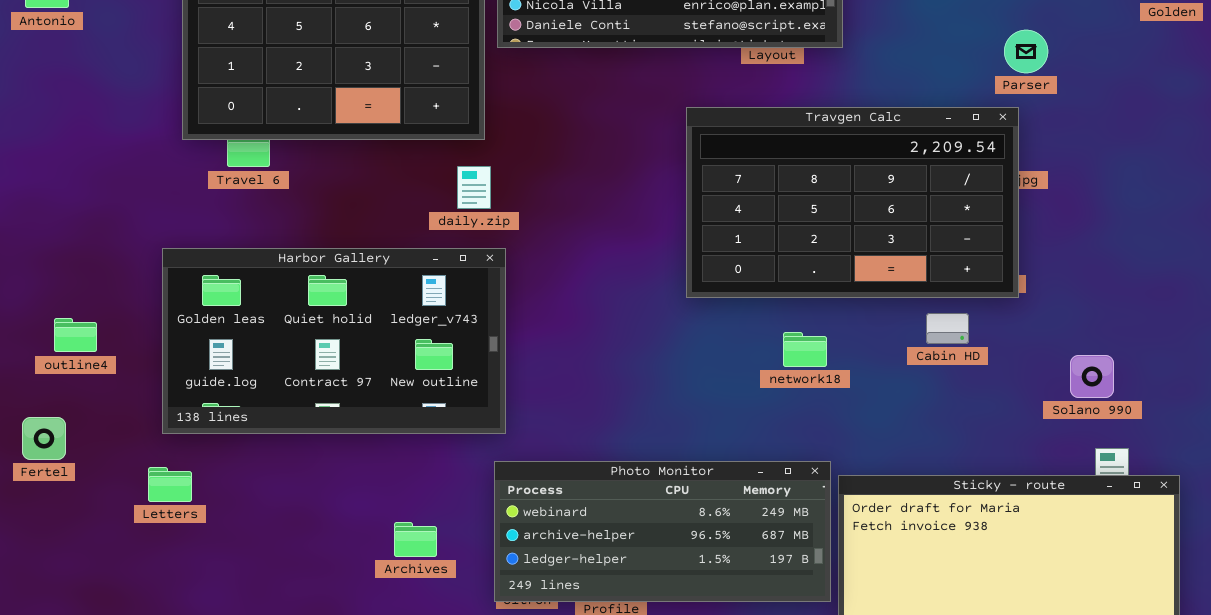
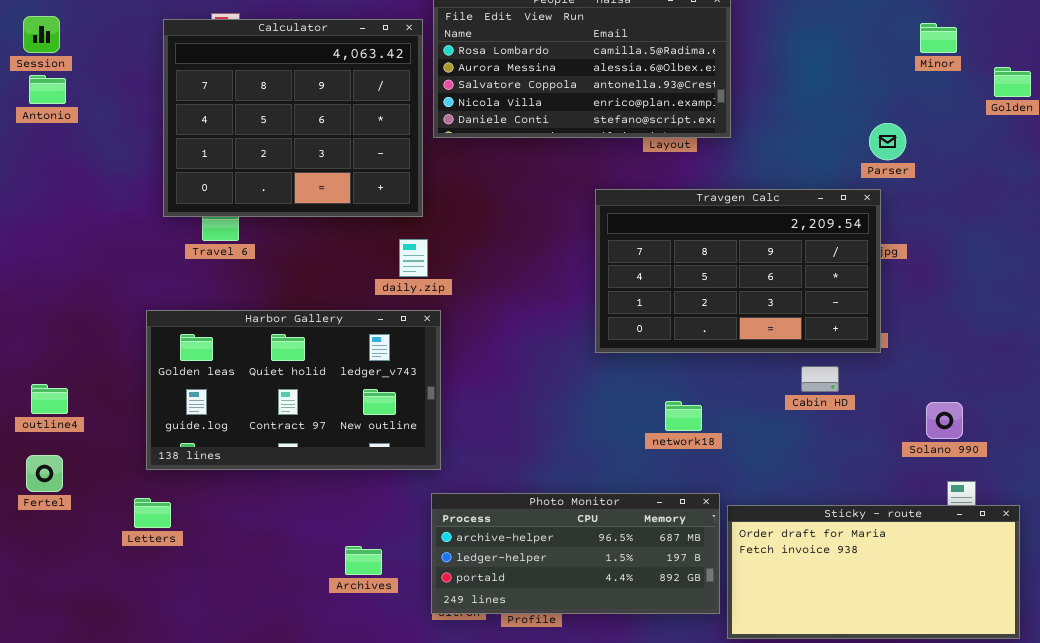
outline4: [54,318,97,352] -> [31,384,68,414], moved
network18: [783,332,827,367] -> [665,401,702,431], moved
Photo Monitor: [494,461,831,602] -> [431,493,720,614], scrolled down 1 row

